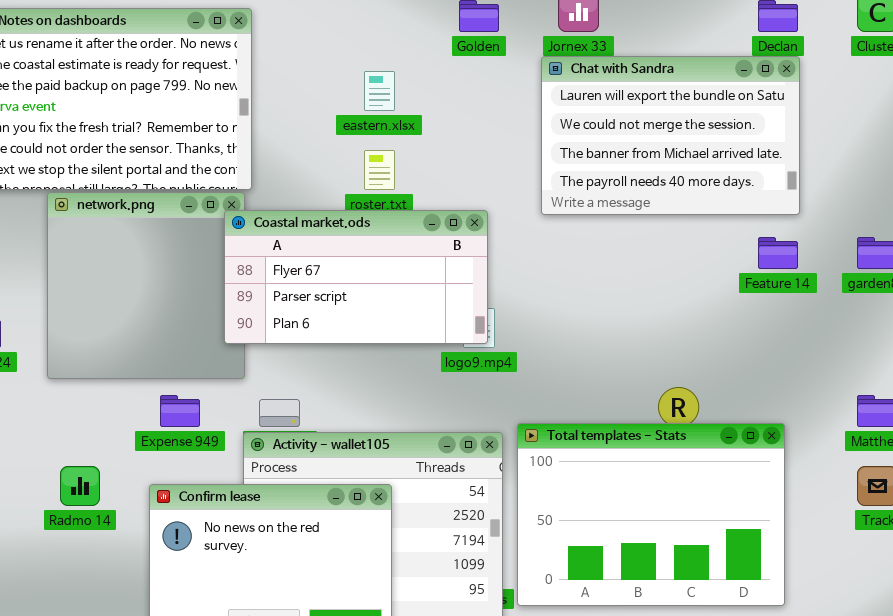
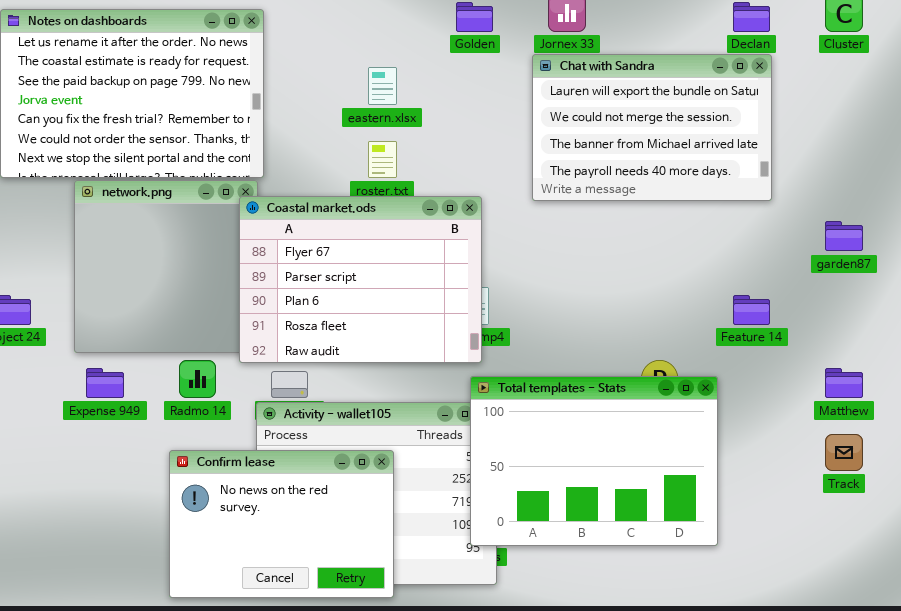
Coastal market.ods: [224,210,488,344] -> [239,196,482,363], resized
Feature 14: [758,237,798,269] -> [733,295,770,325], moved
Expense 949: [160,395,200,427] -> [86,368,124,398], moved
Total templates - Stats: [517,423,785,606] -> [470,376,718,546], moved
Radmo 14: [60,466,100,506] -> [179,360,216,398], moved

